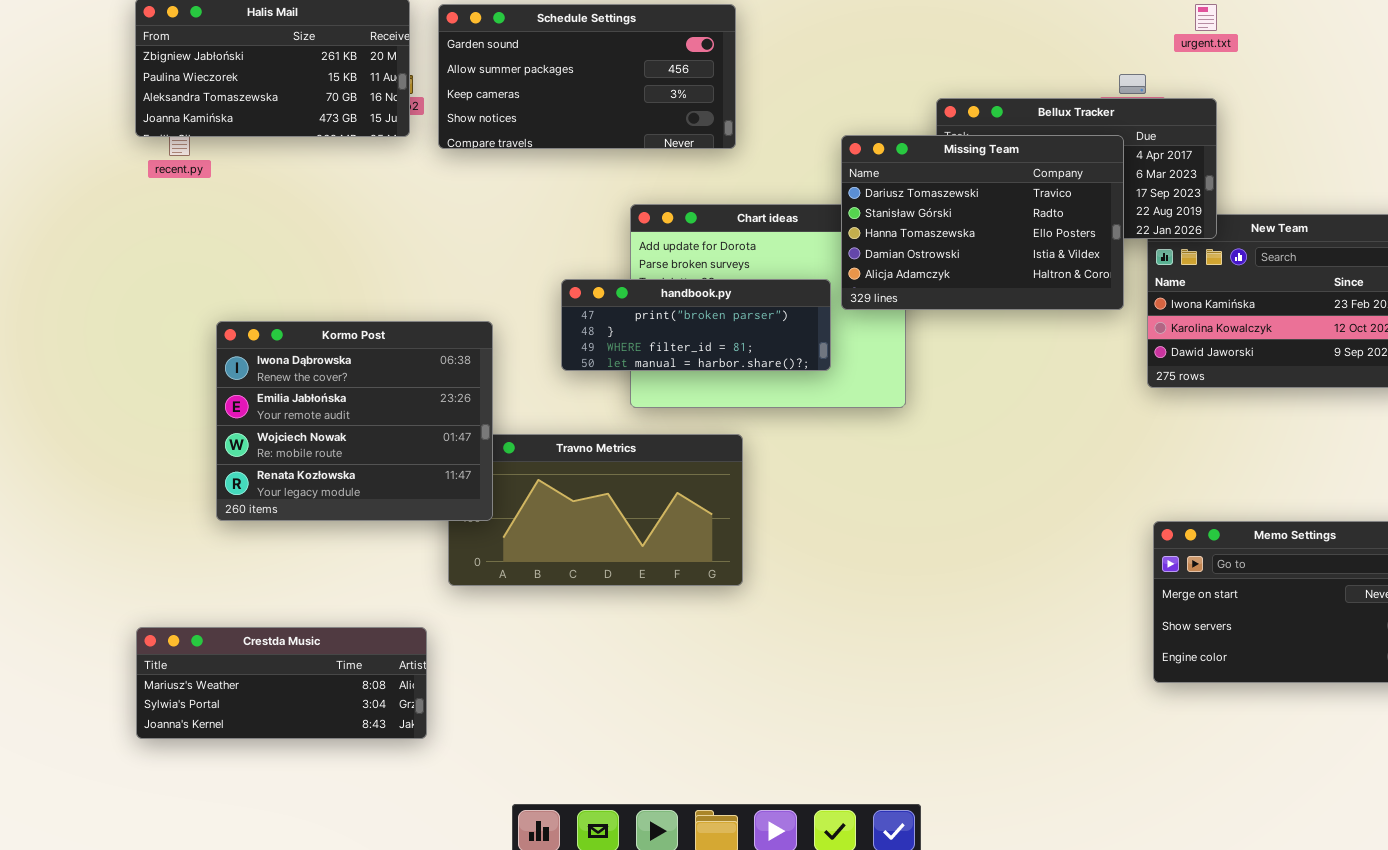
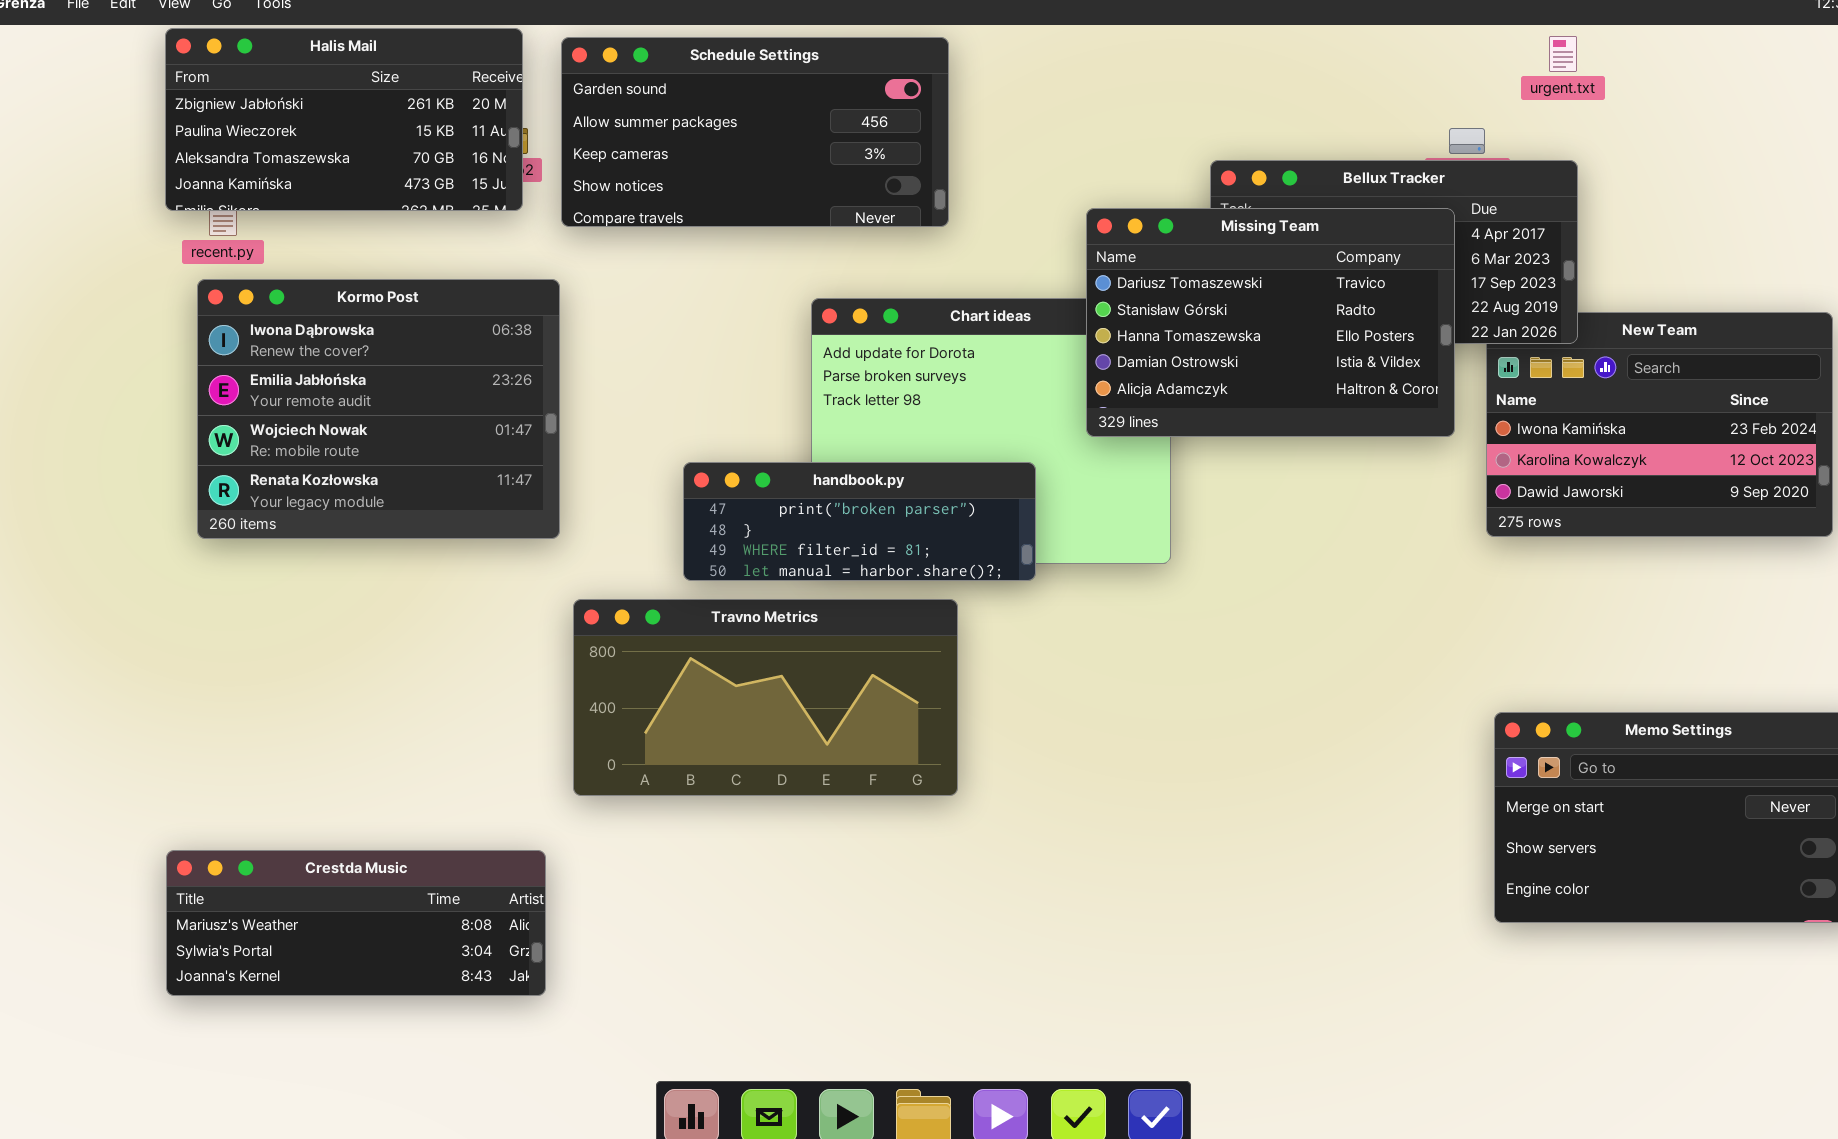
handbook.py: [561,279,831,371] -> [683,462,1036,581], moved
Kormo Post: [216,321,493,521] -> [197,279,560,539], moved

